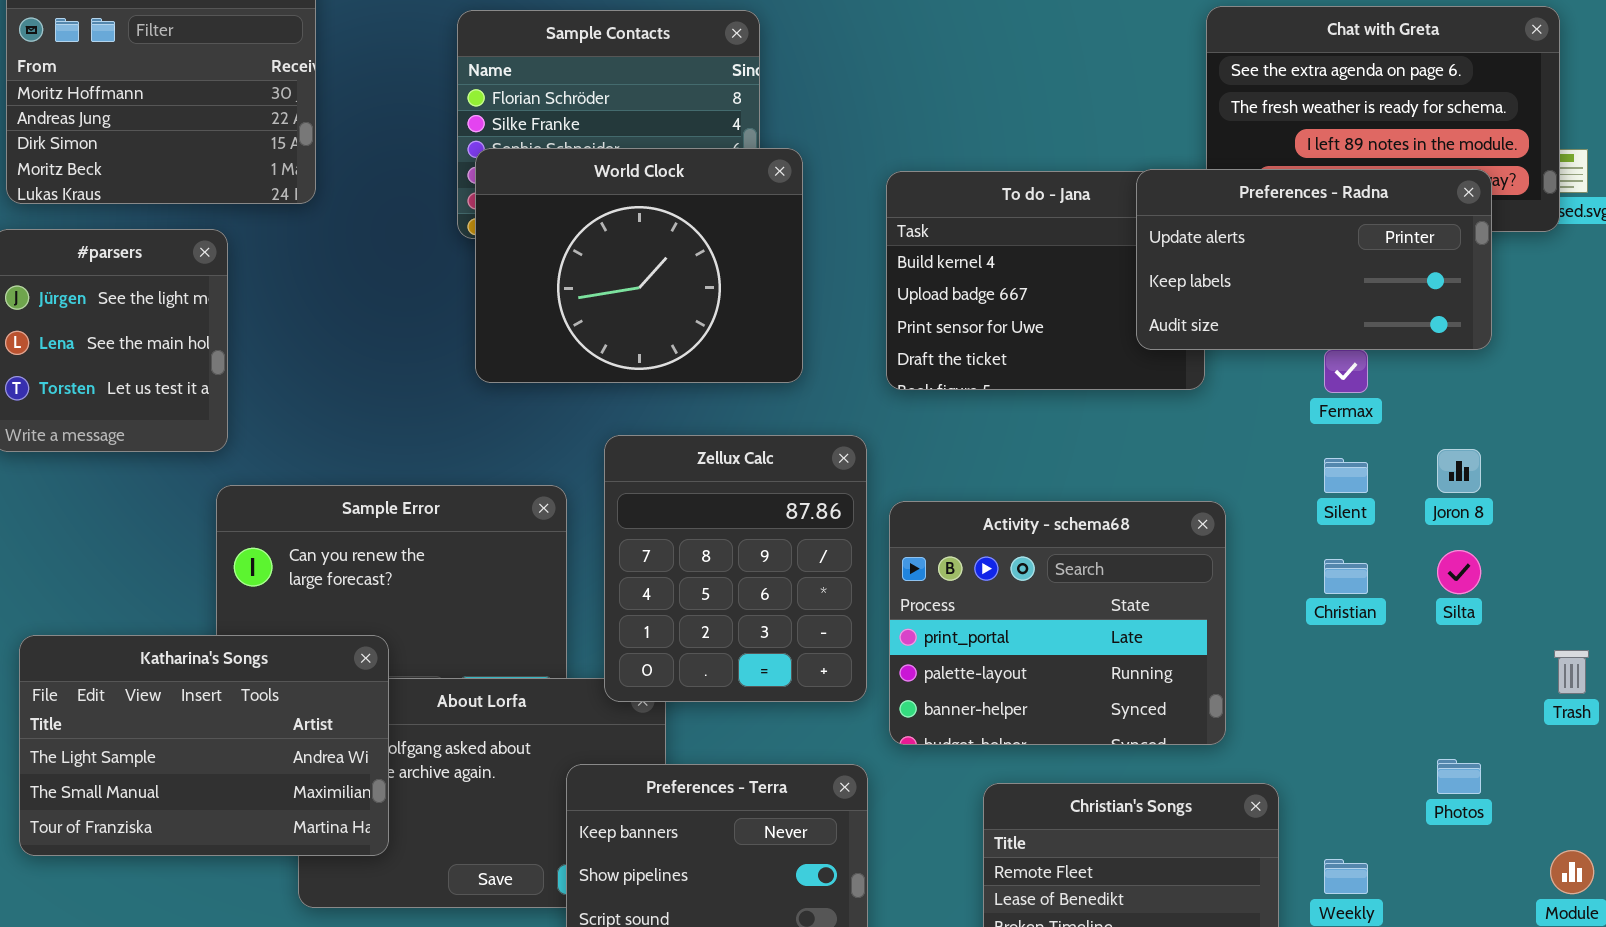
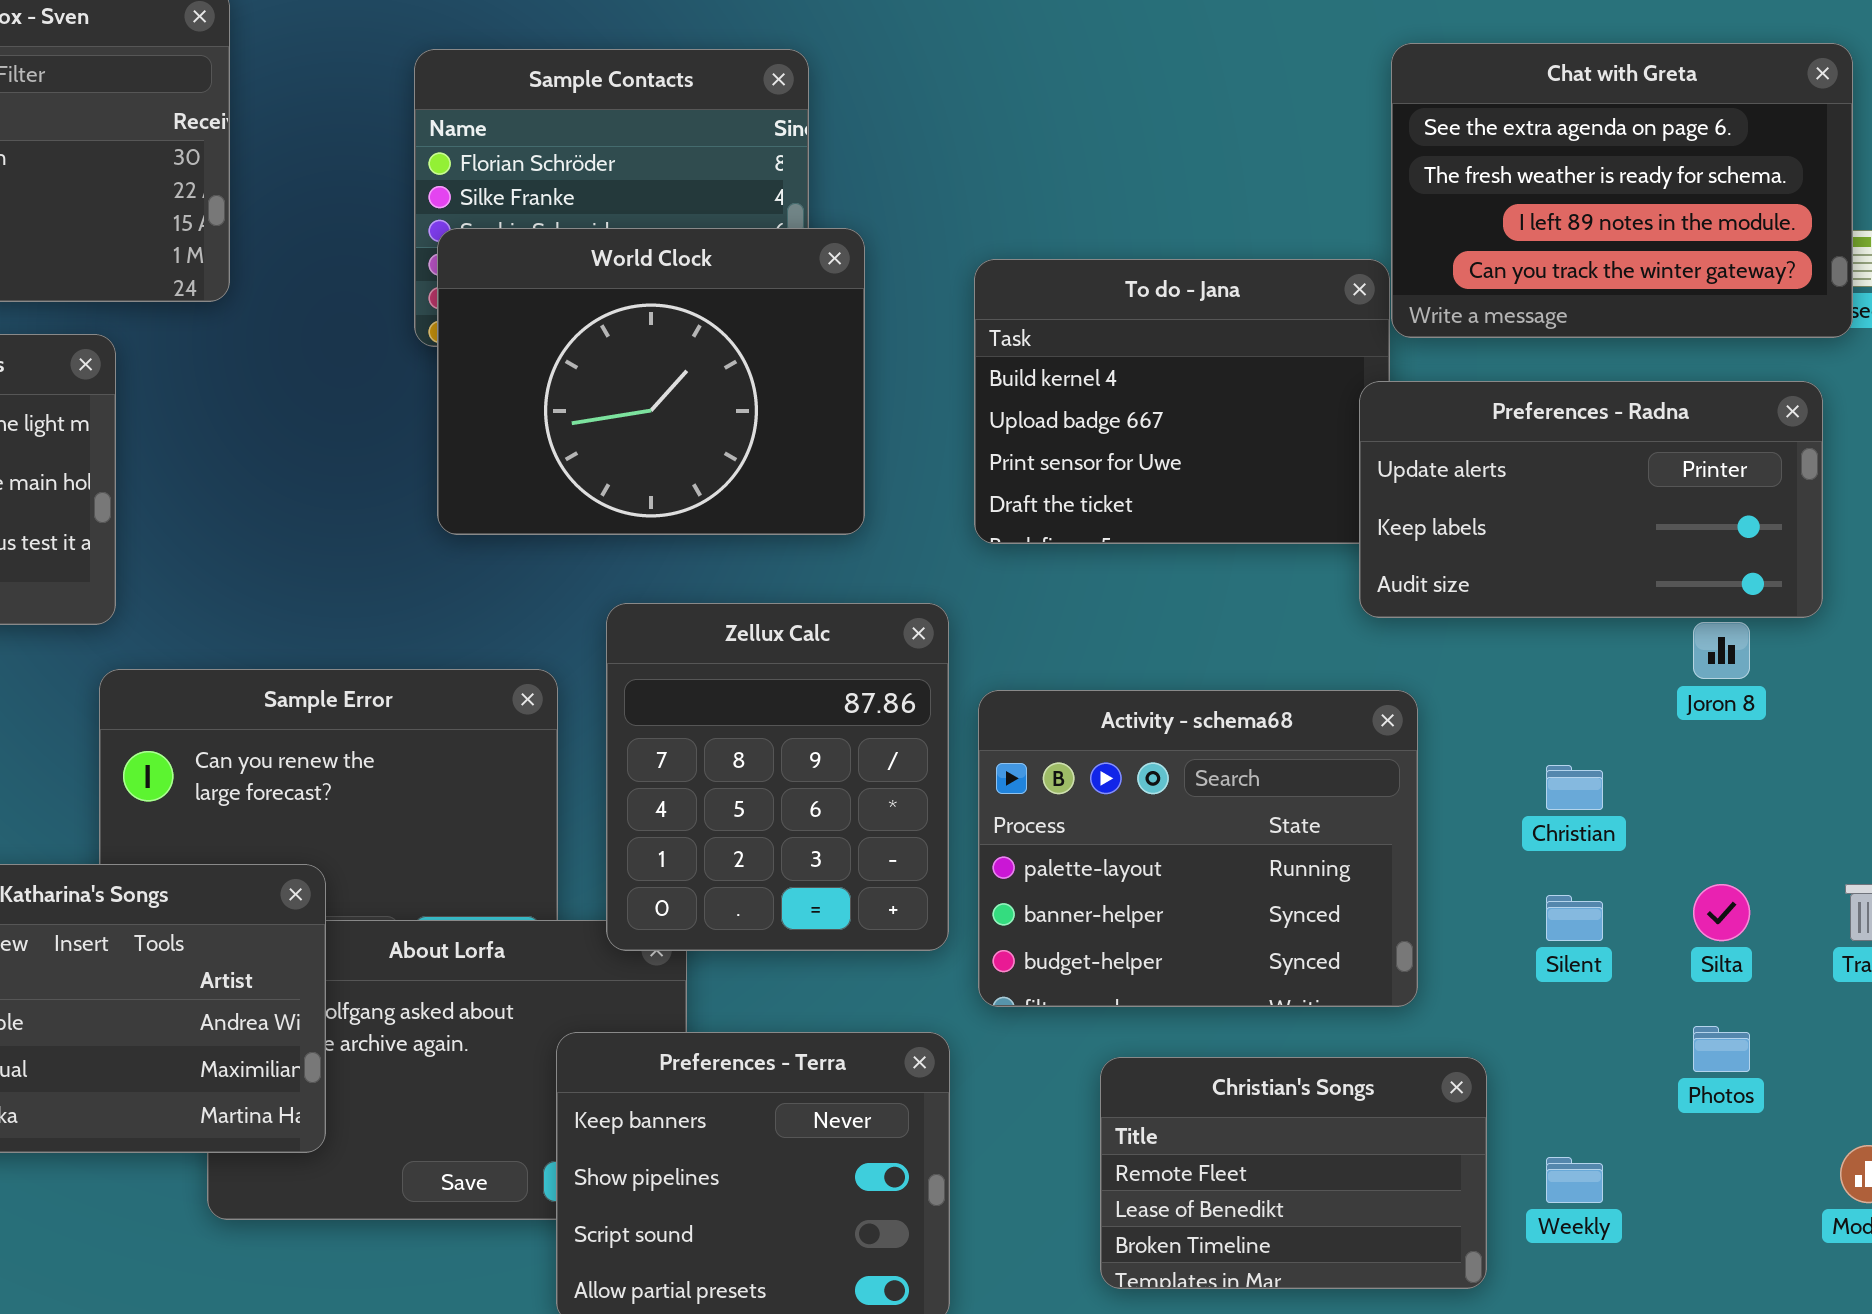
Preferences - Radna: [1136,169,1492,350] -> [1359,381,1823,618], moved
Silent: [1324,458,1368,493] -> [1546,895,1603,941], moved
Activity - schema68: [889,501,1226,745] -> [978,690,1418,1007], scrolled down 1 row
Silta: [1437,550,1481,594] -> [1693,884,1750,941], moved

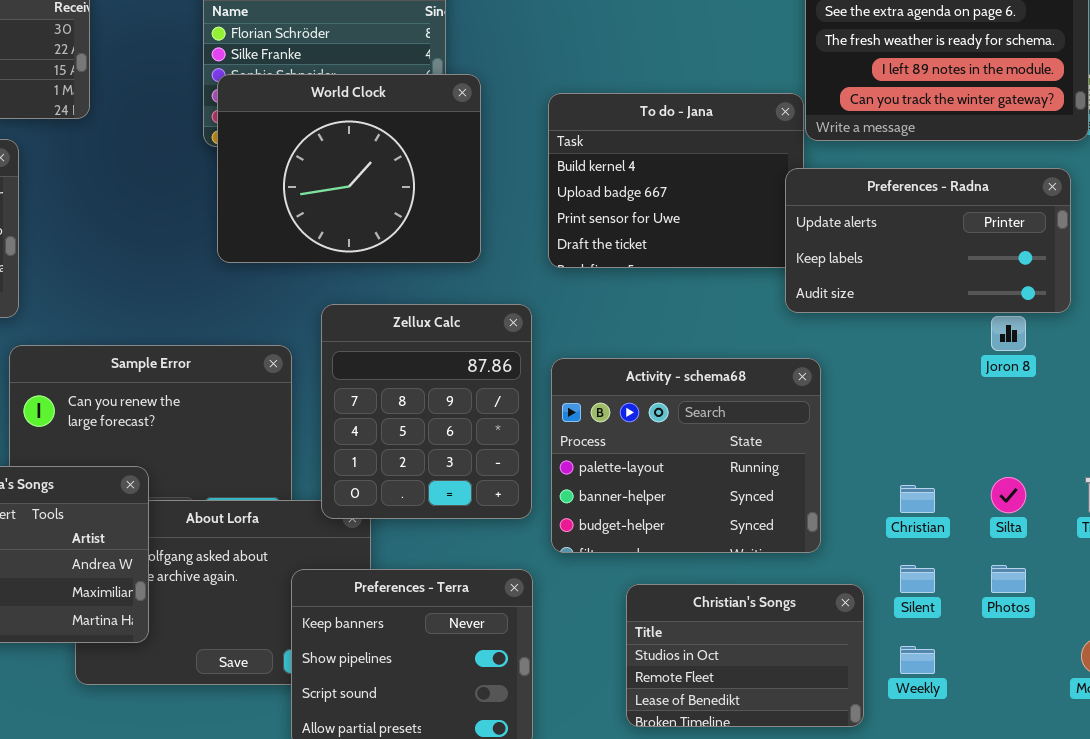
Christian: [1546,765,1603,810] -> [900,485,935,513], moved
Silent: [1546,895,1603,941] -> [900,565,935,593], moved
Christian's Songs: [1100,1057,1487,1289] -> [626,584,864,727], scrolled up 1 row

